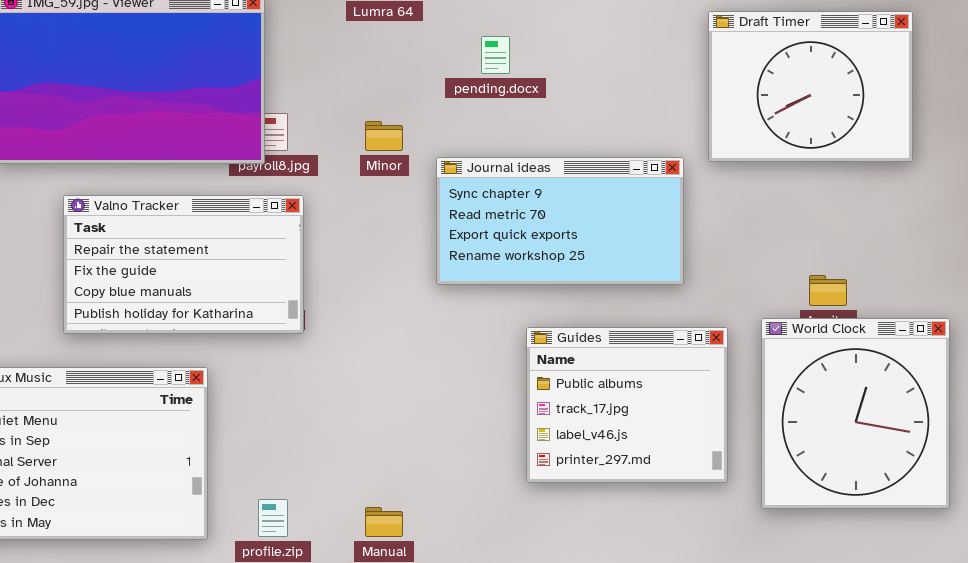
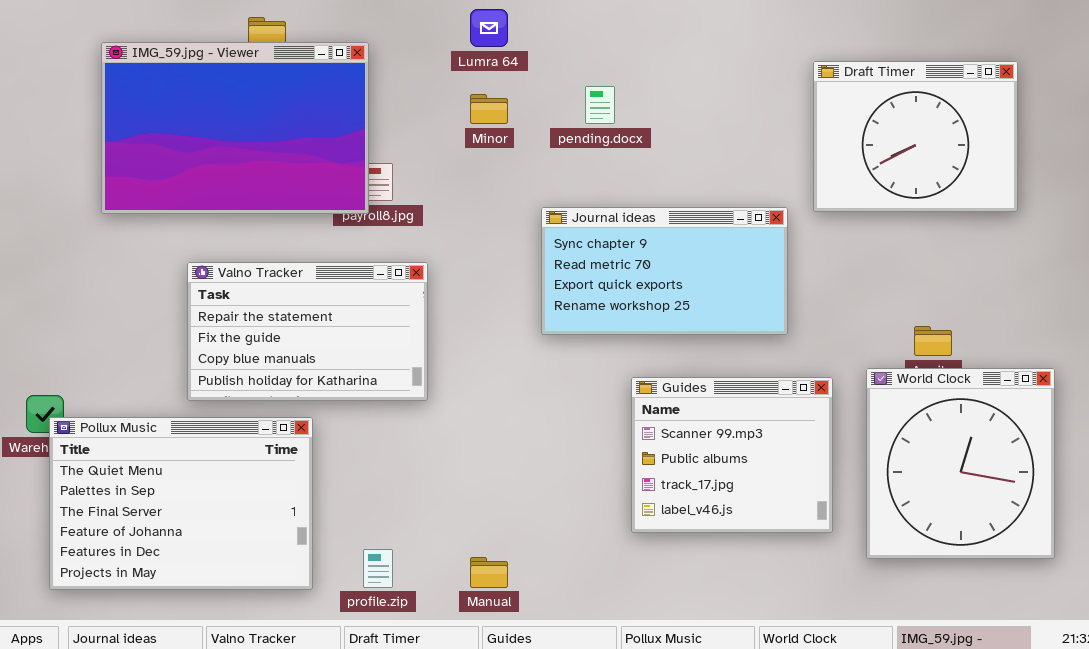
Minor: [365,121,403,151] -> [470,94,508,124], moved
Valno Tracker: [63,195,304,334] -> [187,262,428,401], moved
Guides: [526,327,728,483] -> [631,377,833,533], scrolled up 1 row

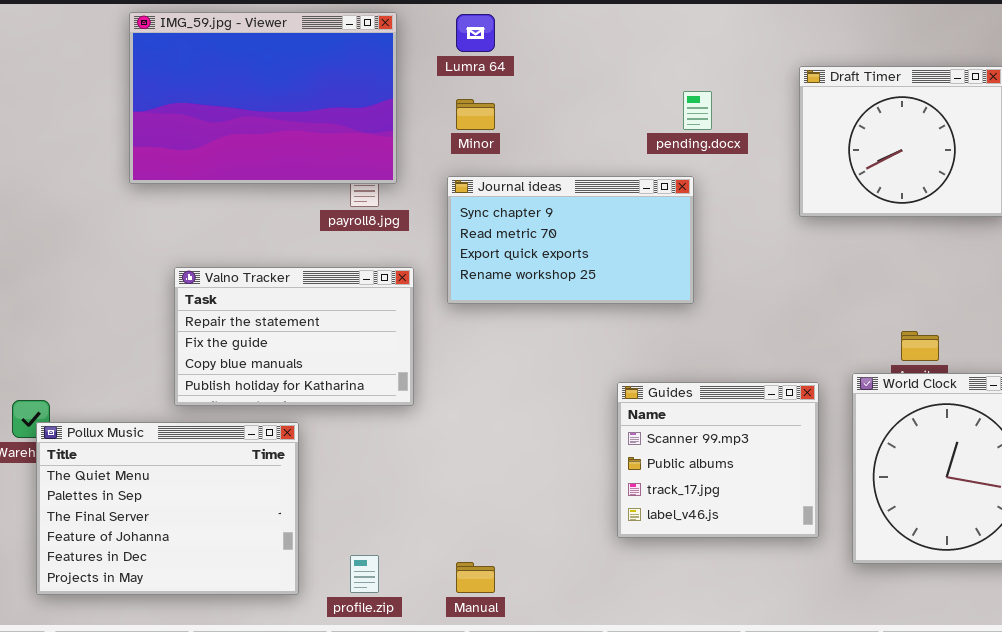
IMG_59.jpg - Viewer: [101,42,369,214] -> [129,12,397,184], moved
pending.docx: [585,86,615,124] -> [683,91,712,130], moved
Journal ideas: [541,207,788,335] -> [447,176,694,304], moved

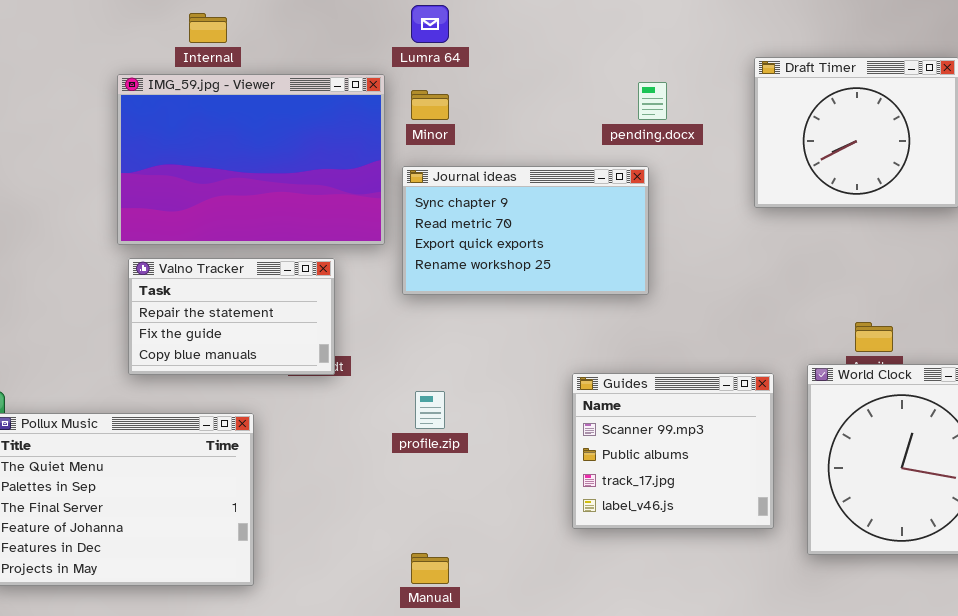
IMG_59.jpg - Viewer: [129,12,397,184] -> [117,74,385,245], moved
Valno Tracker: [174,267,414,406] -> [128,258,335,375], resized
profile.zip: [350,555,379,593] -> [415,391,445,429], moved

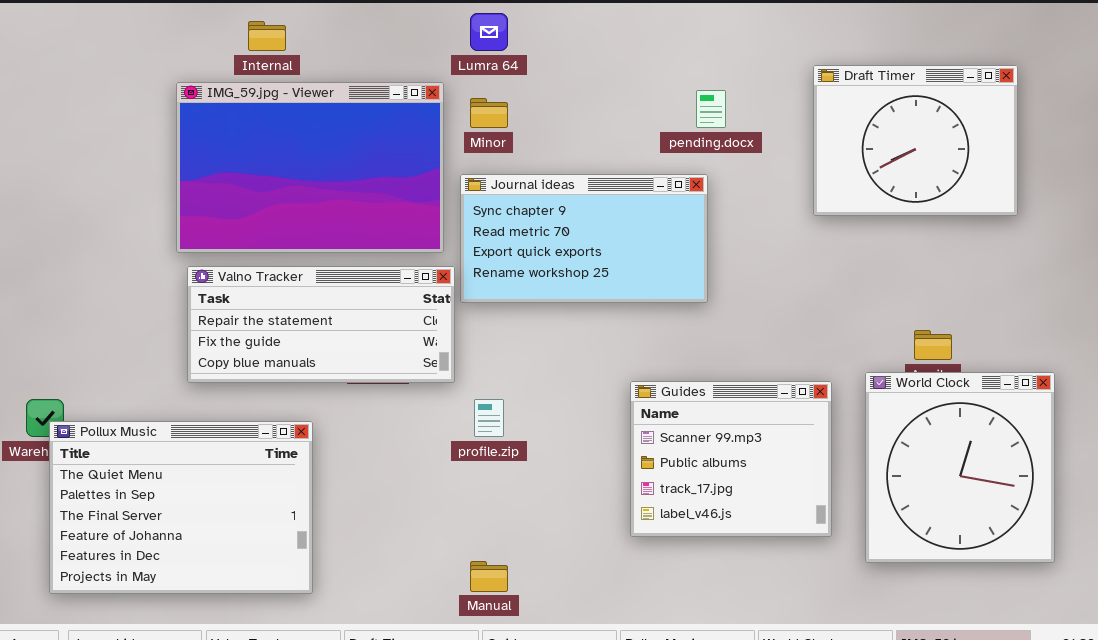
Valno Tracker: [128,258,335,375] -> [187,266,455,383], resized

